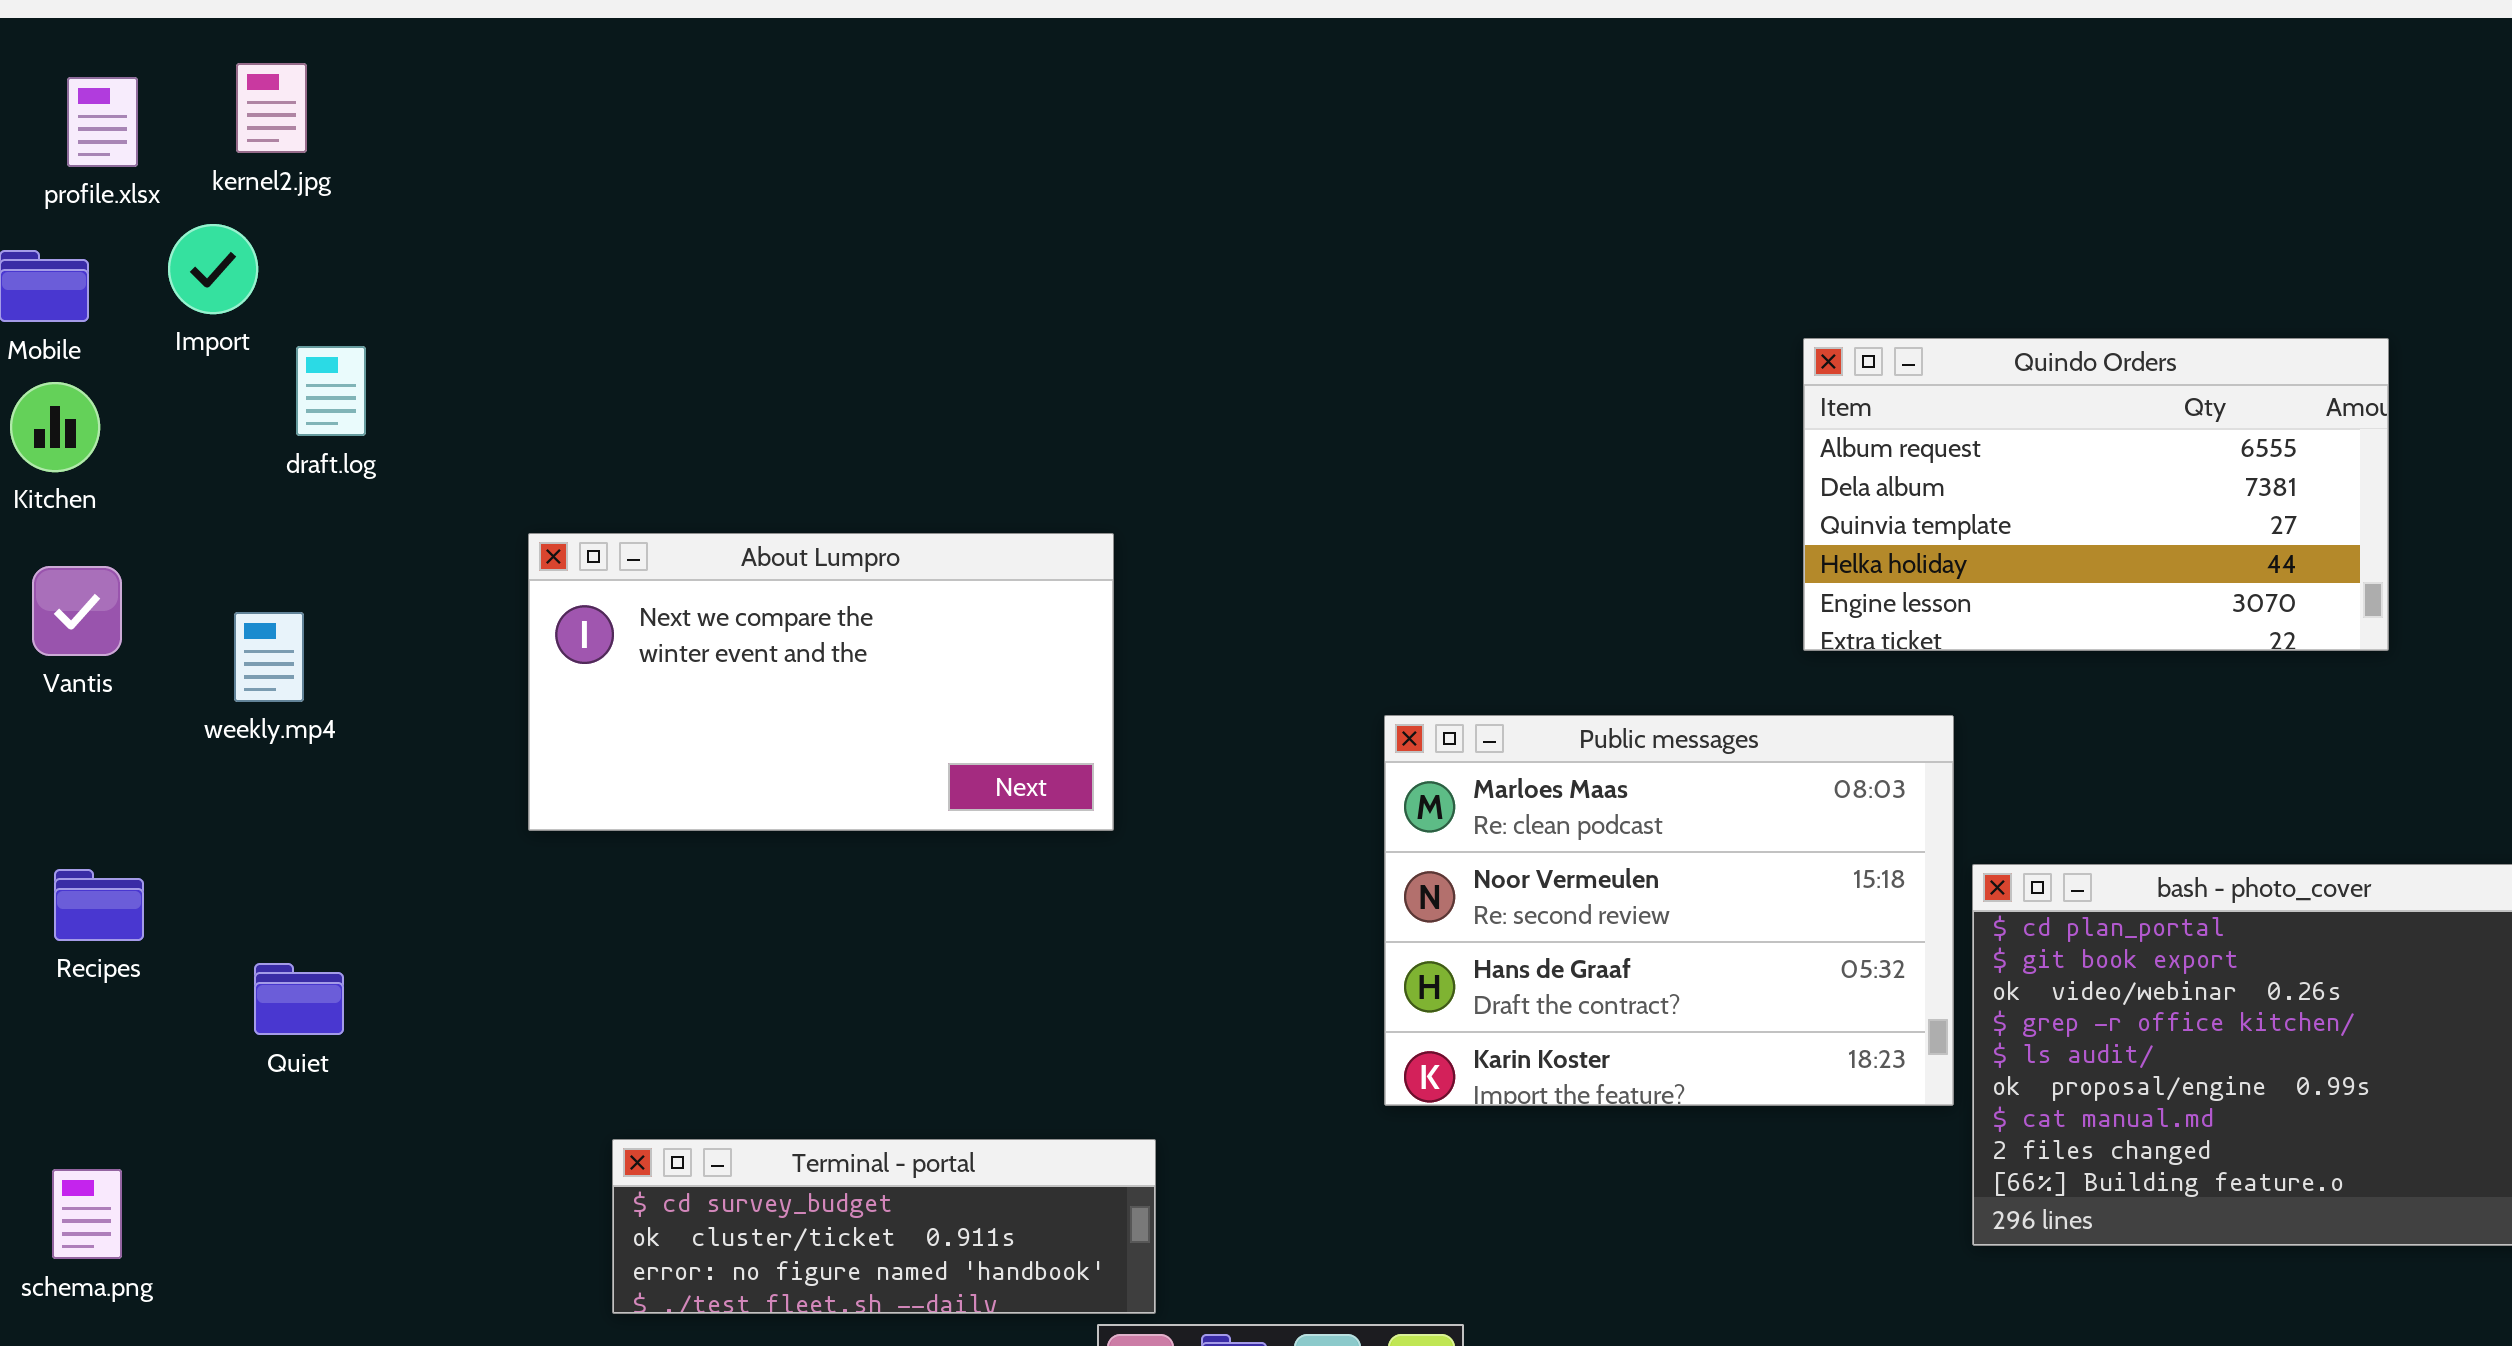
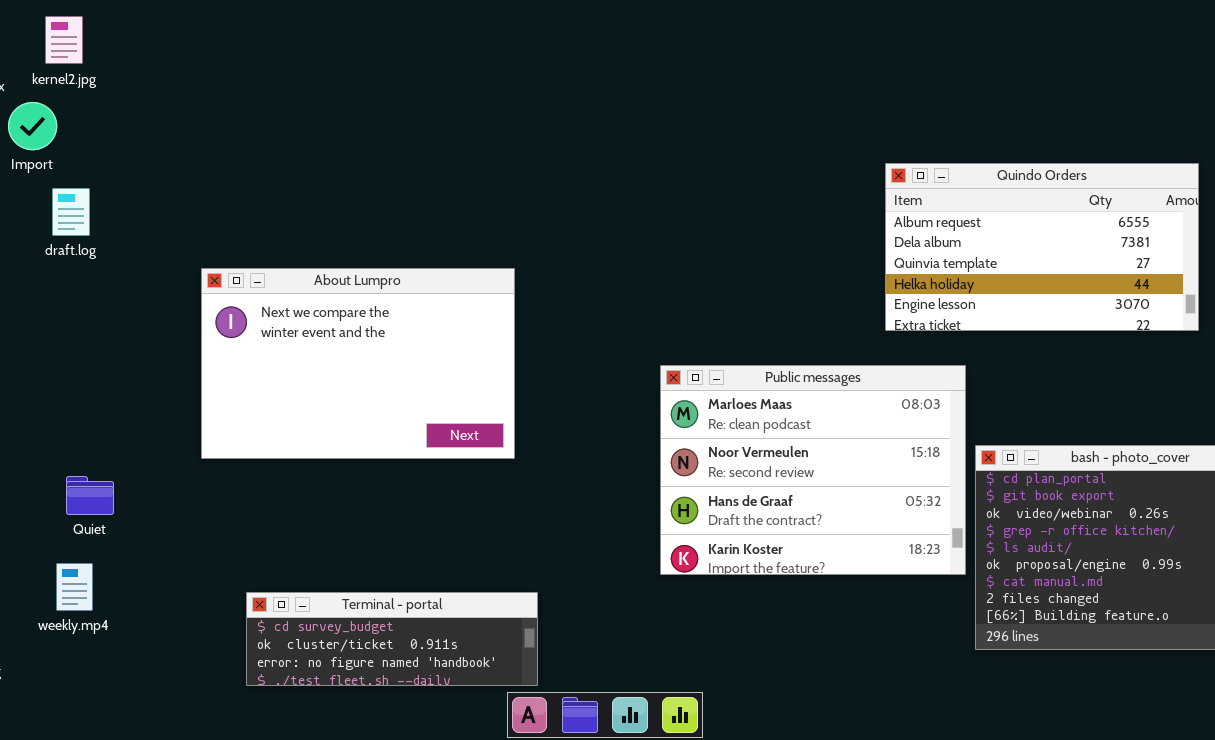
draft.log: [296,346,366,436] -> [52,188,90,236], moved
About Lumpro: [528,533,1114,831] -> [201,268,515,459], resized
weekly.mp4: [234,612,304,702] -> [56,563,93,611], moved
Quiet: [254,963,344,1035] -> [66,476,114,515], moved

